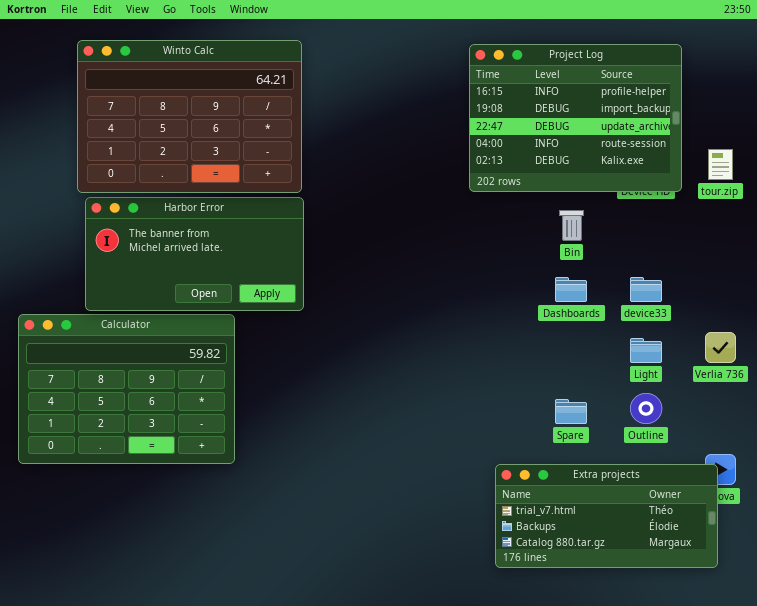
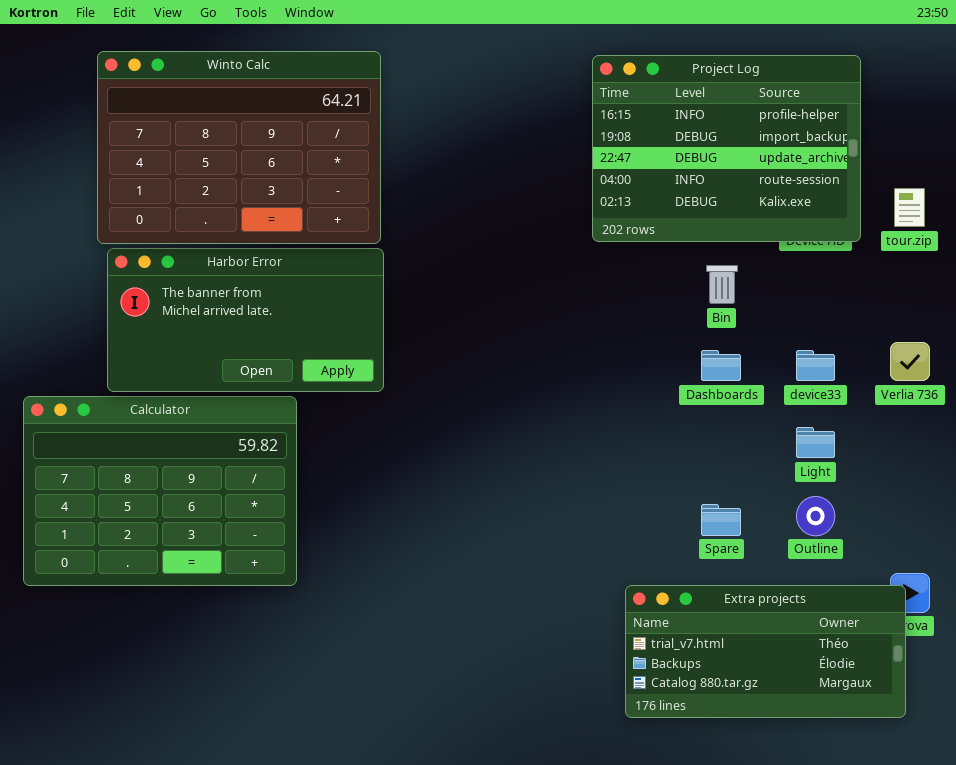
Verlia 736: [705,332,736,363] -> [890,342,930,381], moved

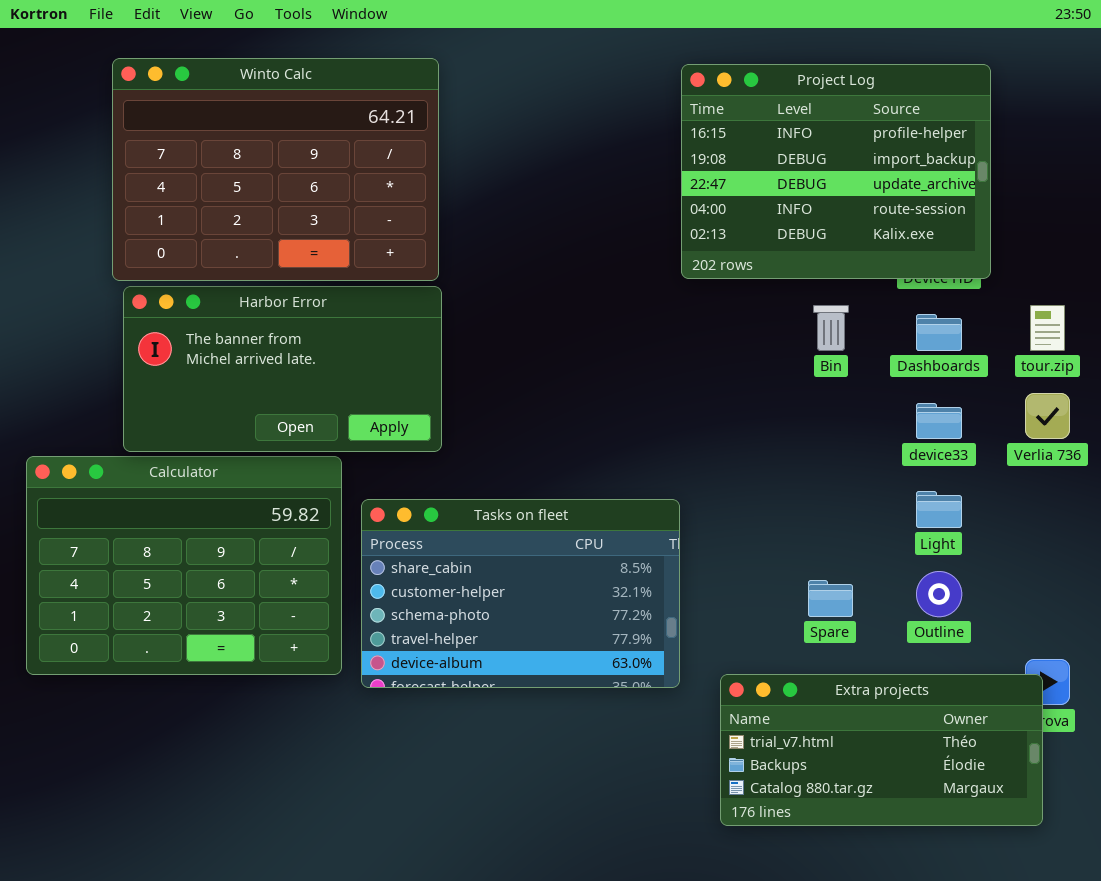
tour.zip: [894,188,925,227] -> [1030,305,1065,351], moved
Dashboards: [701,350,741,381] -> [916,314,962,351], moved
Tasks on fleet: none -> [361,499,680,688], opened

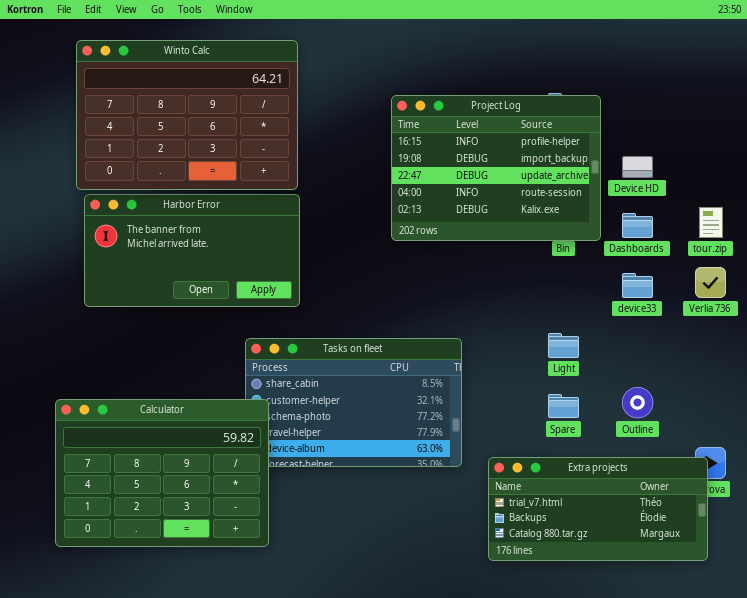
Project Log: [681,64,991,279] -> [391,95,601,241], moved
Calculator: [26,456,342,675] -> [55,399,269,547], moved
Light: [916,491,962,528] -> [548,333,579,358], moved

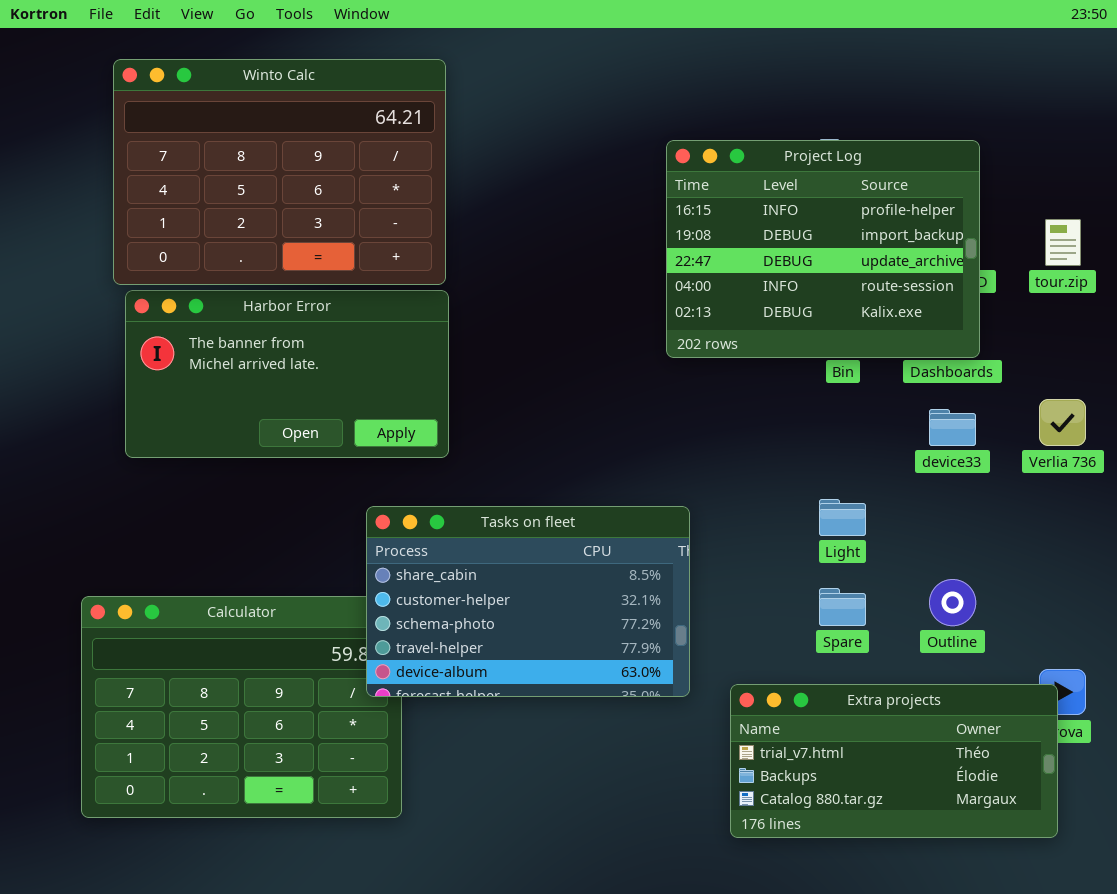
Project Log: [391,95,601,241] -> [666,140,980,358], moved
tour.zip: [699,207,723,238] -> [1045,219,1081,266], moved
Tasks on fleet: [245,338,462,467] -> [366,506,690,697], raised

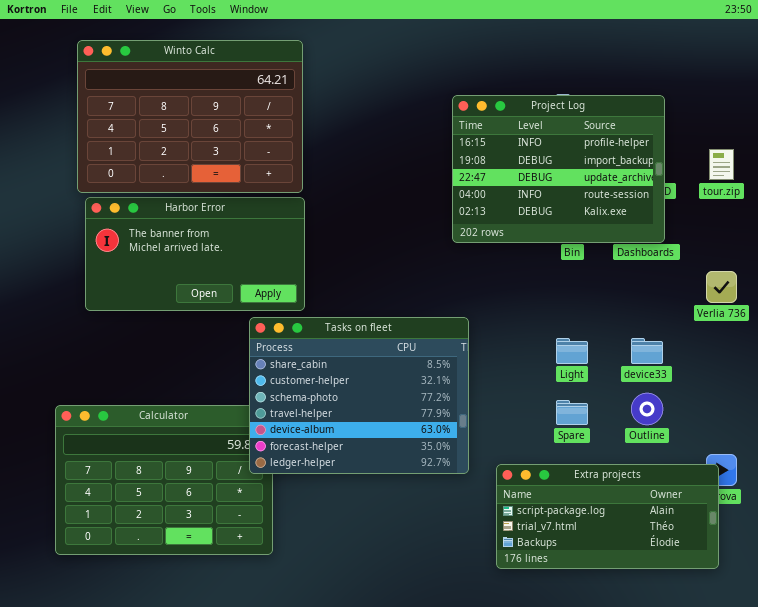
device33: [929,409,976,446] -> [631,338,663,364], moved
Tasks on fleet: [366,506,690,697] -> [249,317,469,474], resized
Extra projects: [730,684,1058,838] -> [496,464,719,569], scrolled up 1 row

